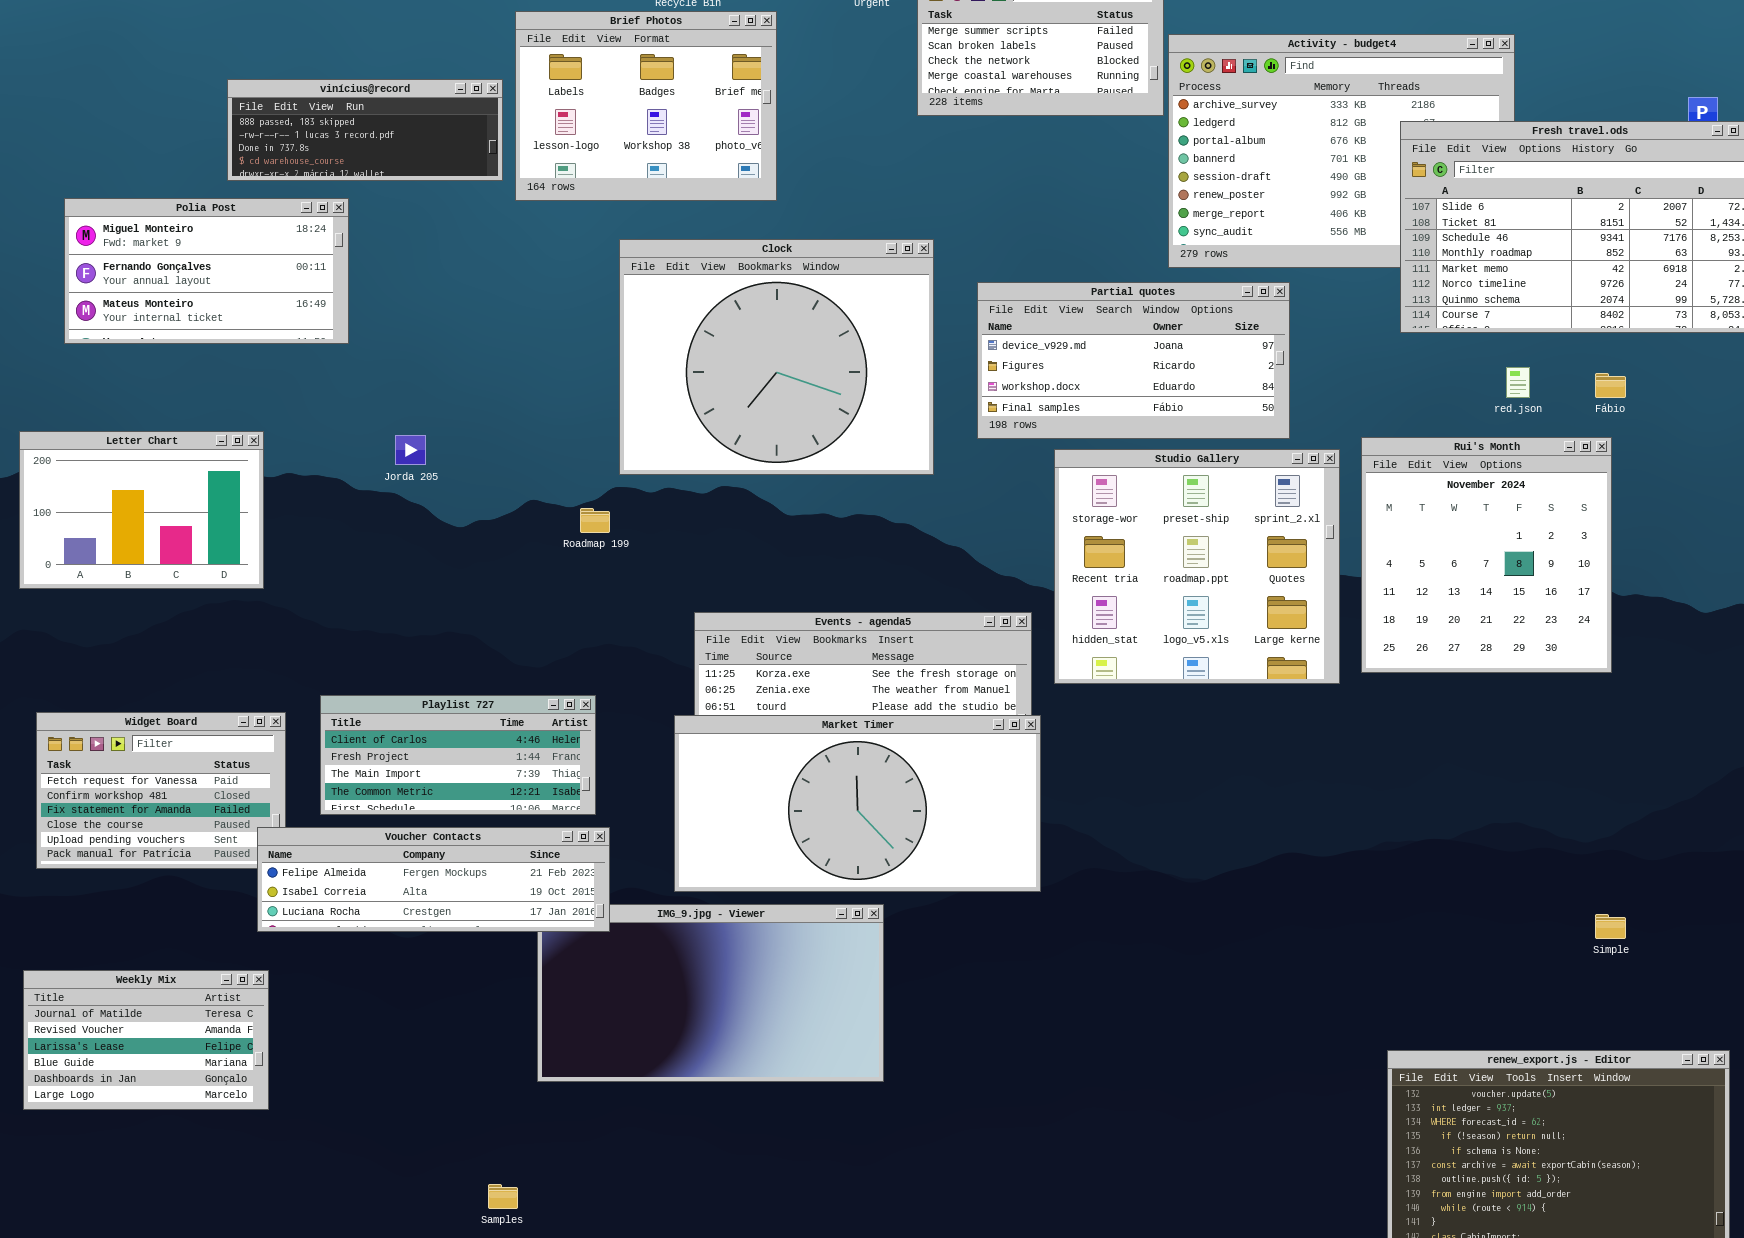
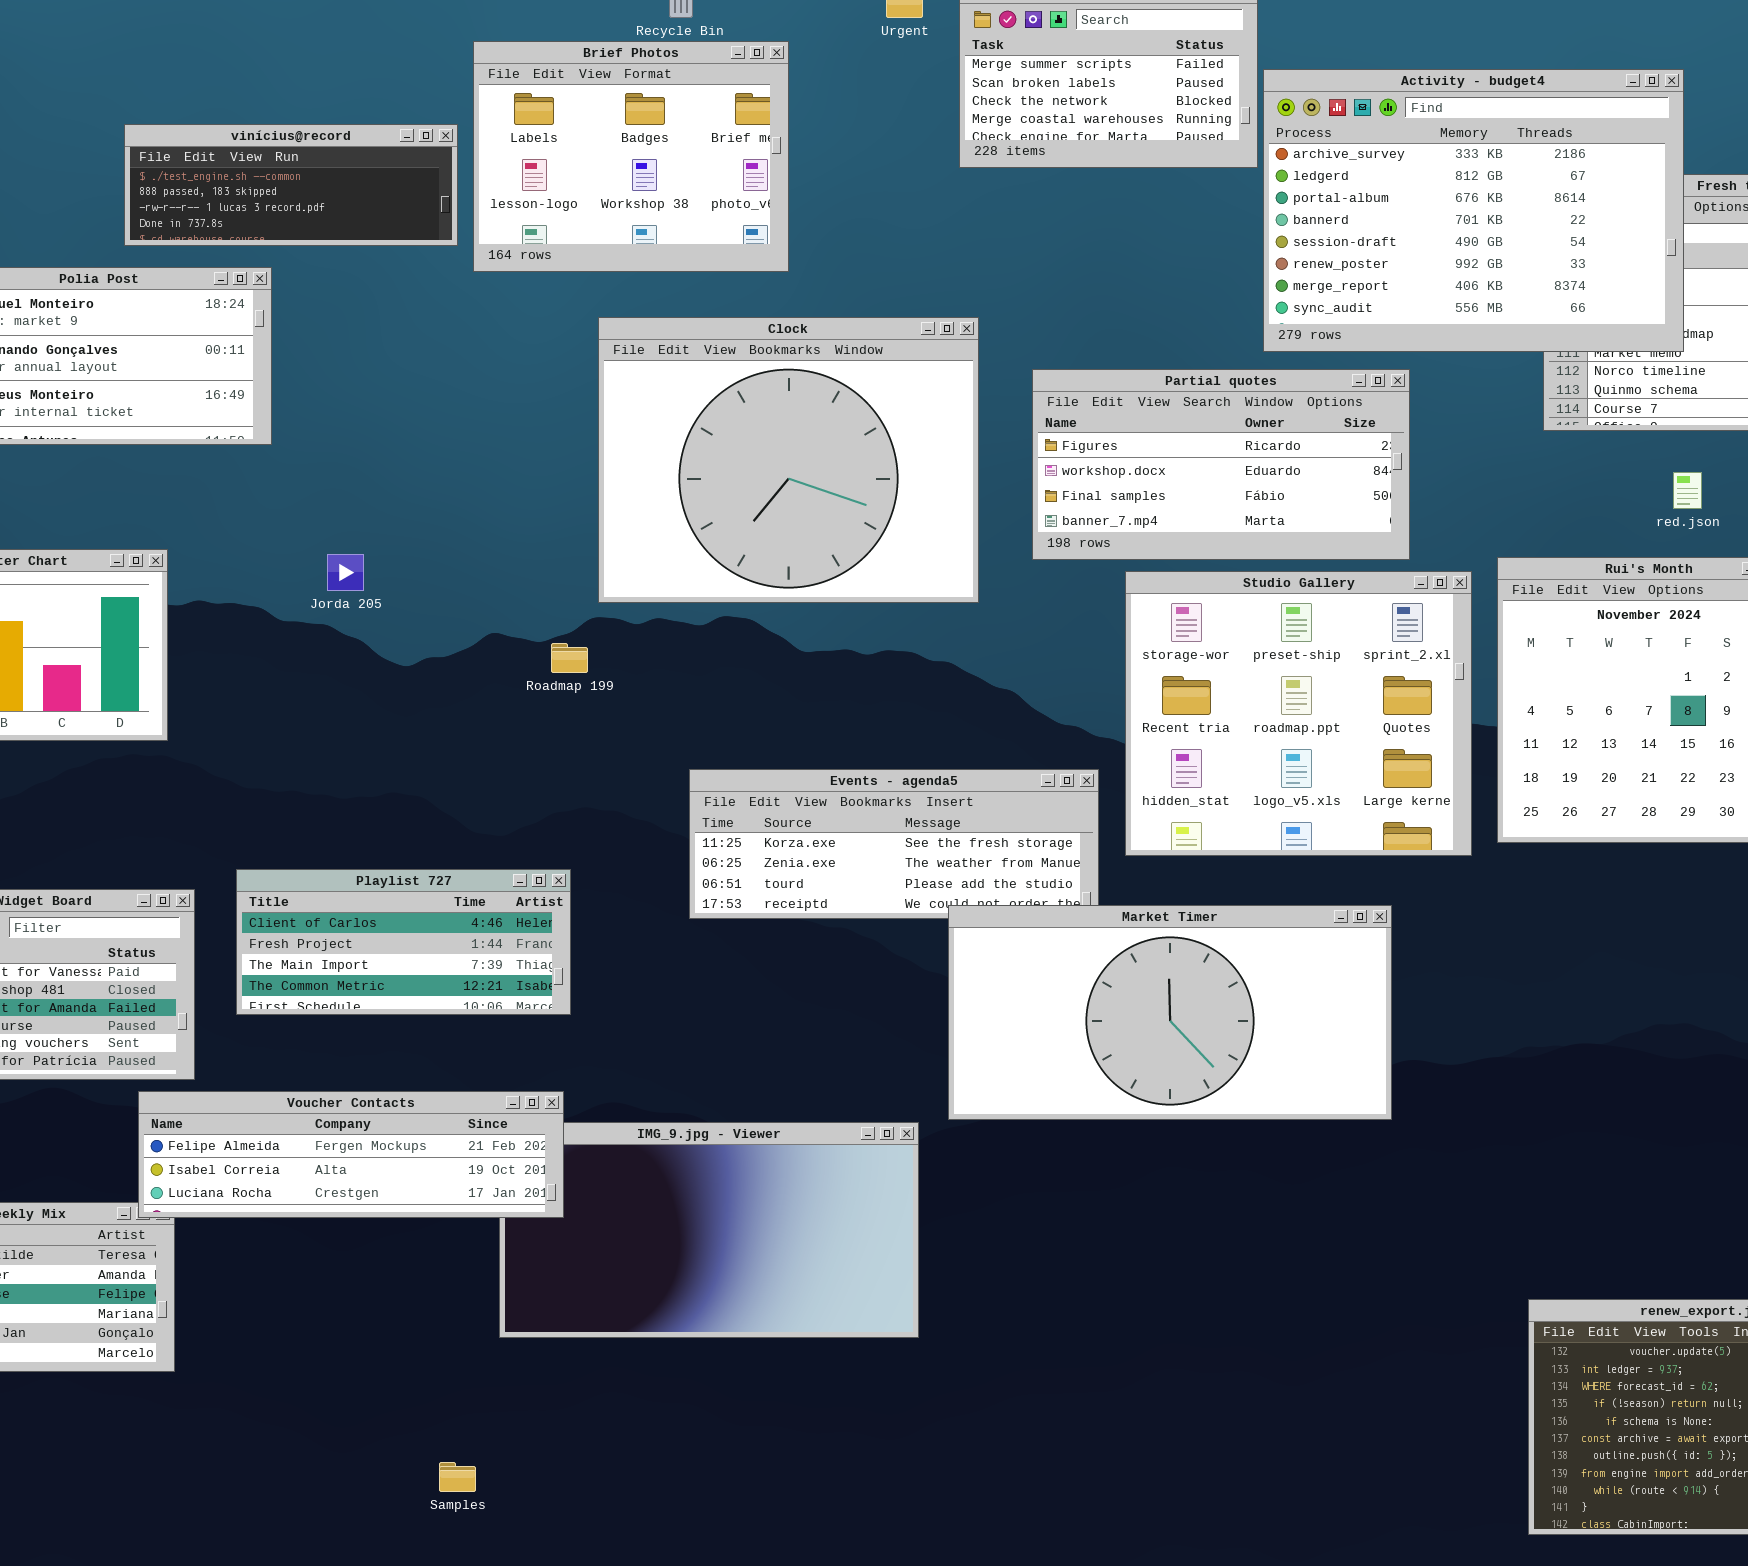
Activity - budget4: [1168,34,1515,268] -> [1263,69,1684,352], raised
vinícius@record: [227,79,503,181] -> [124,124,458,246], scrolled up 1 row
Partial quotes: [977,282,1290,439] -> [1032,369,1410,560], scrolled down 1 row
Market Timer: [674,715,1041,892] -> [948,905,1392,1120], moved
Voucher Contacts: [257,827,610,932] -> [138,1091,564,1218], moved

